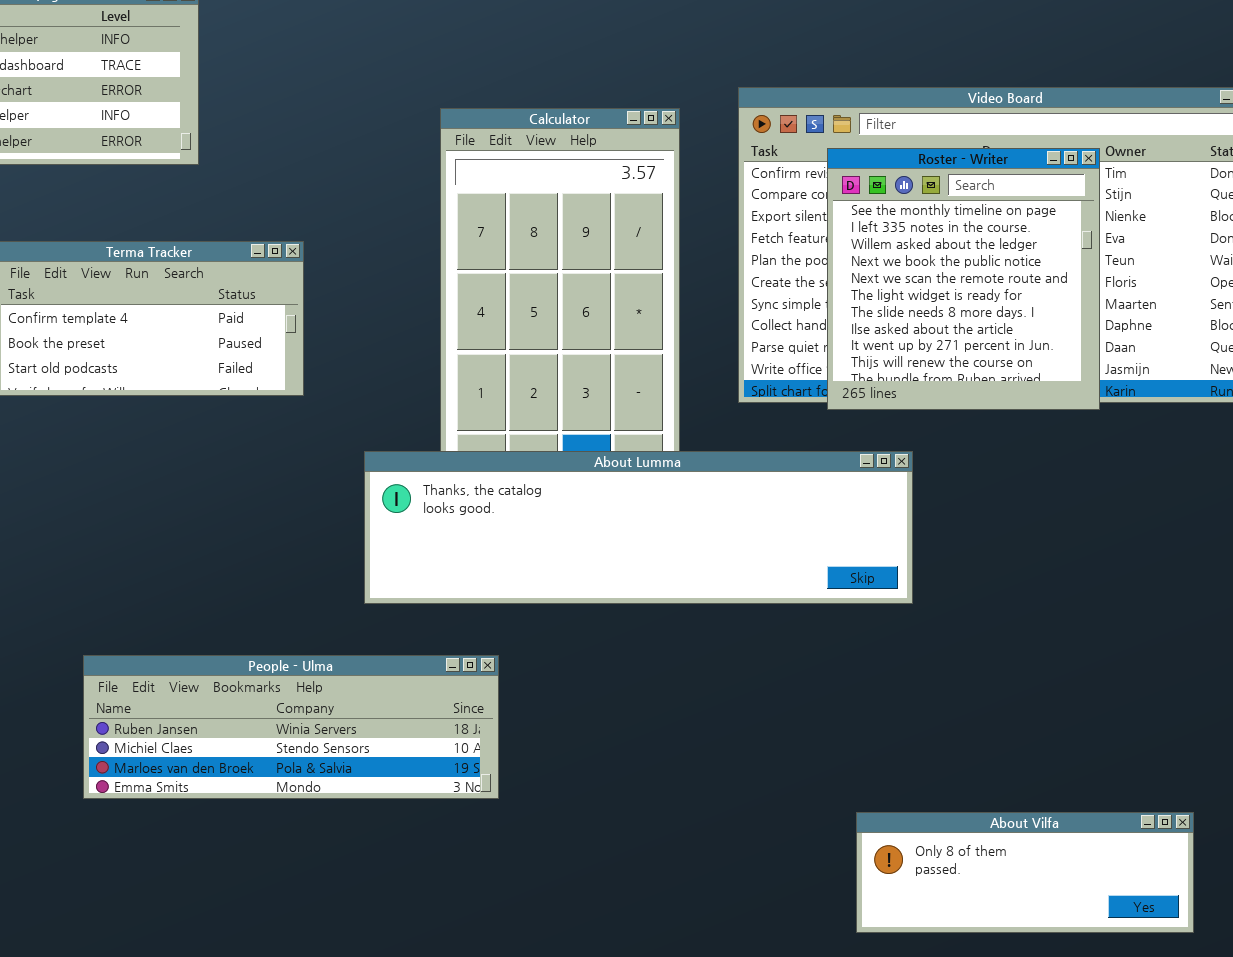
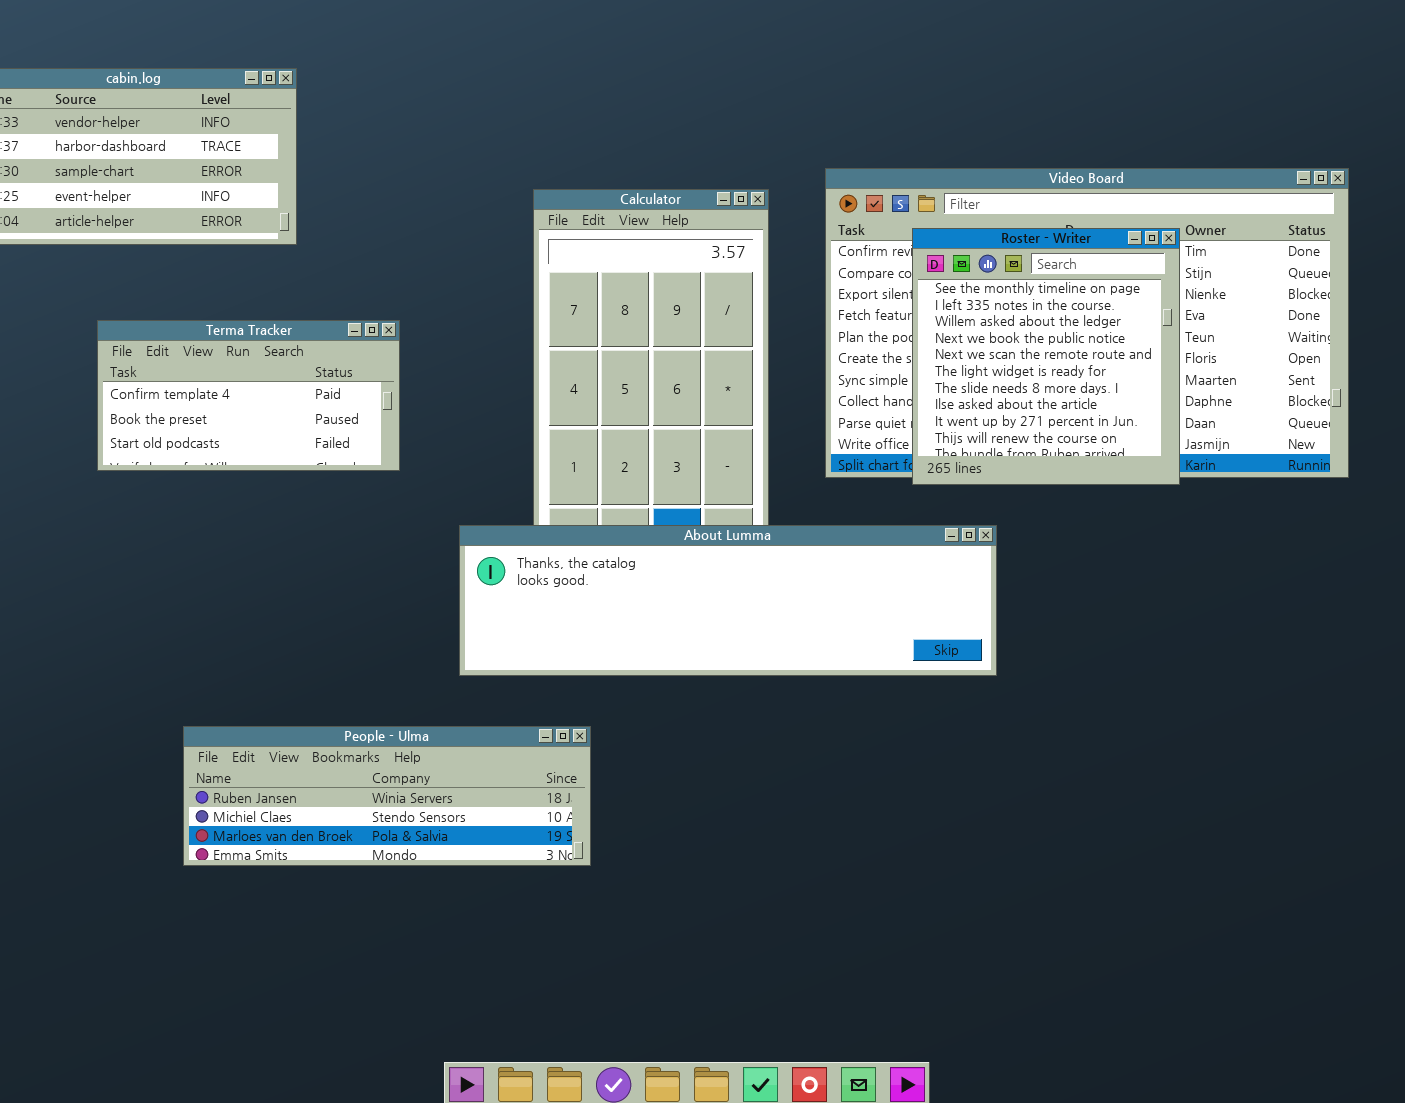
About Vilfa: [856,812,1194,933] -> none, closed

